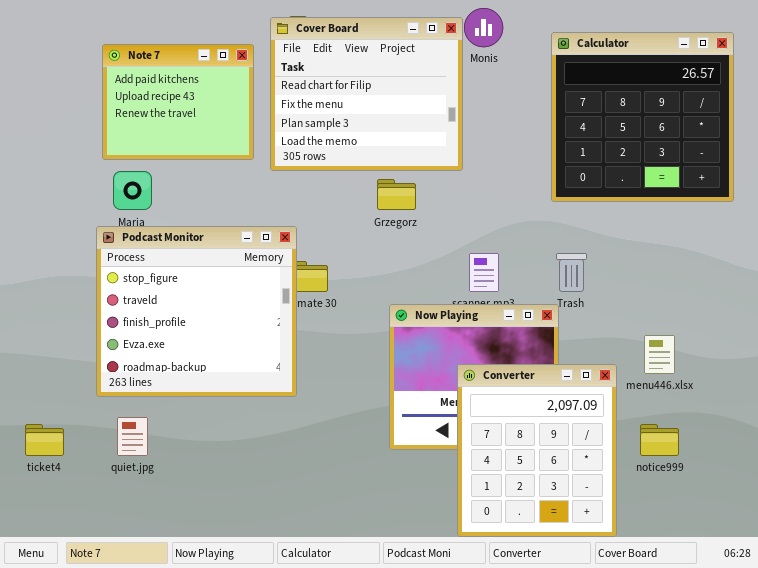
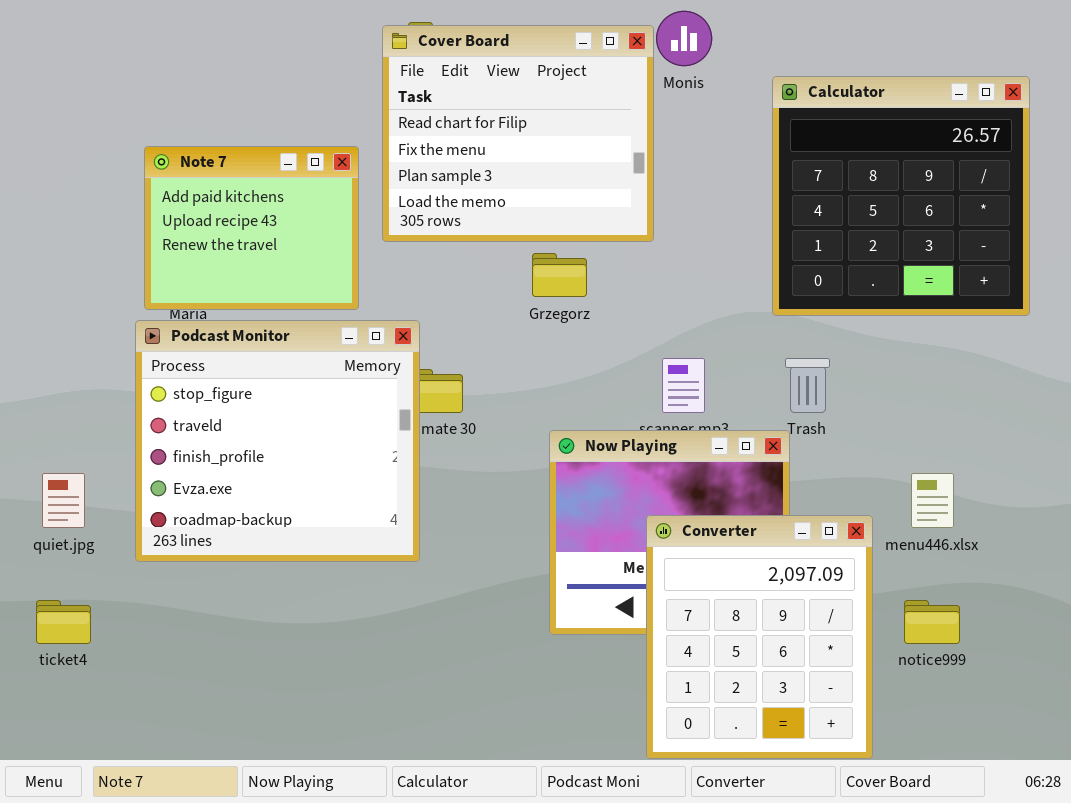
Calculator: [551,32,734,202] -> [772,76,1030,316], moved
Note 7: [102,44,254,160] -> [144,146,359,310], moved
quiet.jpg: [117,417,148,456] -> [42,473,85,528], moved

